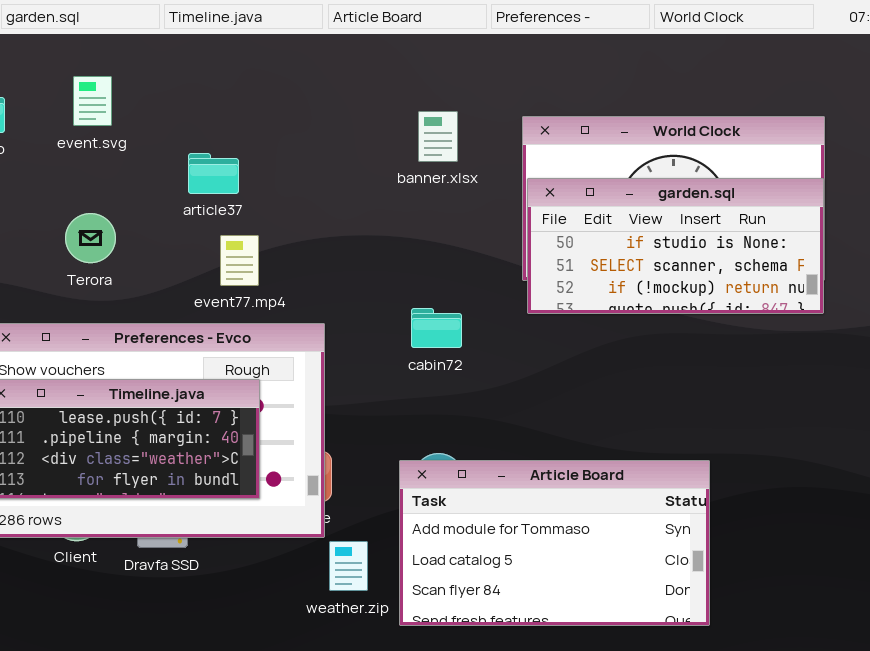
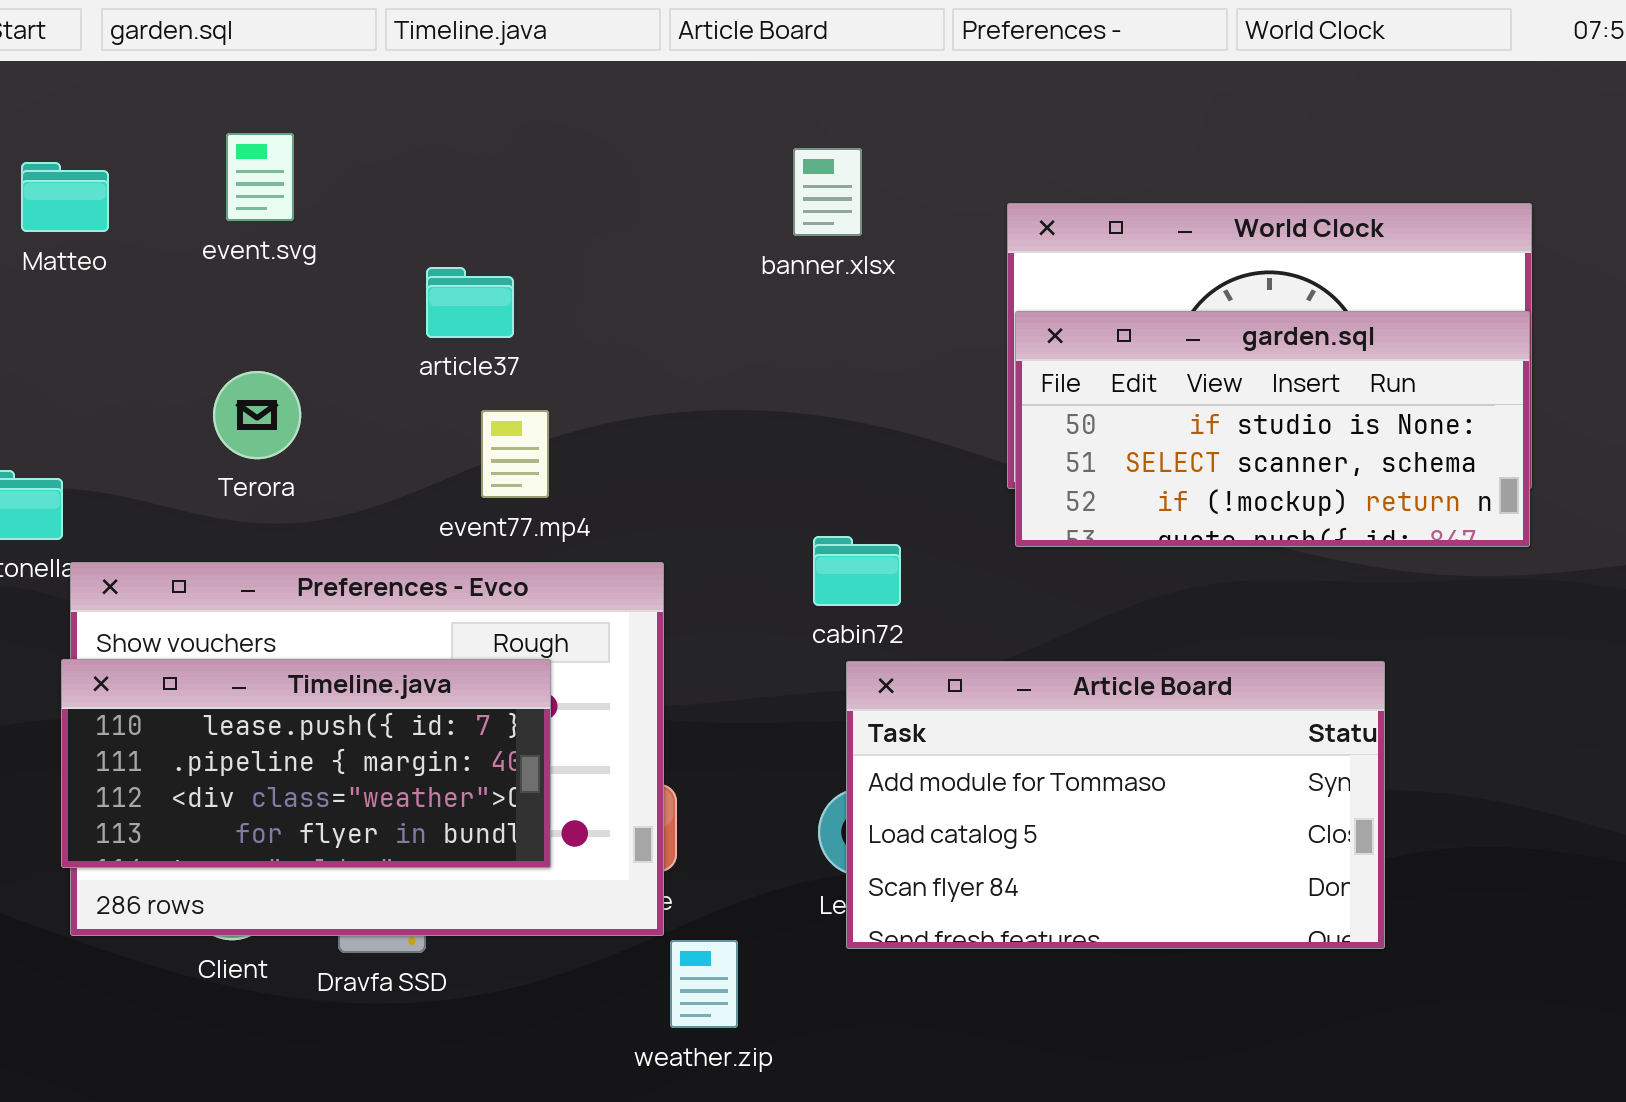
banner.xlsx: [418,111,458,162] -> [793,148,862,236], moved
Article Board: [399,460,710,626] -> [846,661,1385,949], moved

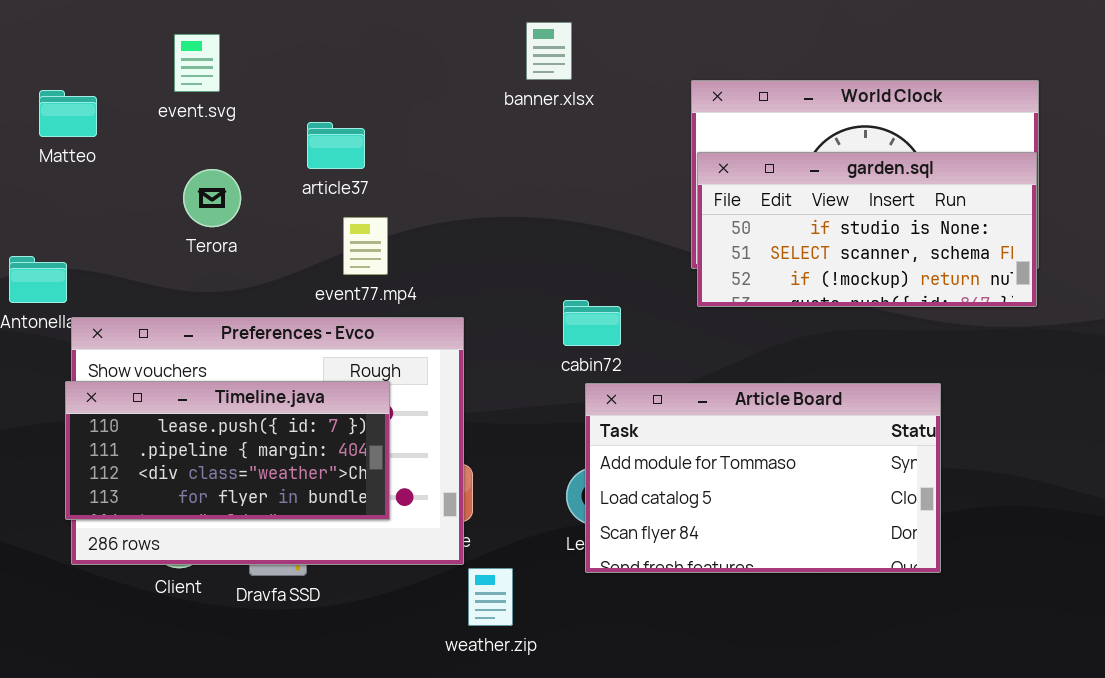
banner.xlsx: [793,148,862,236] -> [526,22,572,80], moved
Matteo: [21,162,109,232] -> [39,90,97,137], moved
Terora: [213,371,301,459] -> [183,169,241,227], moved

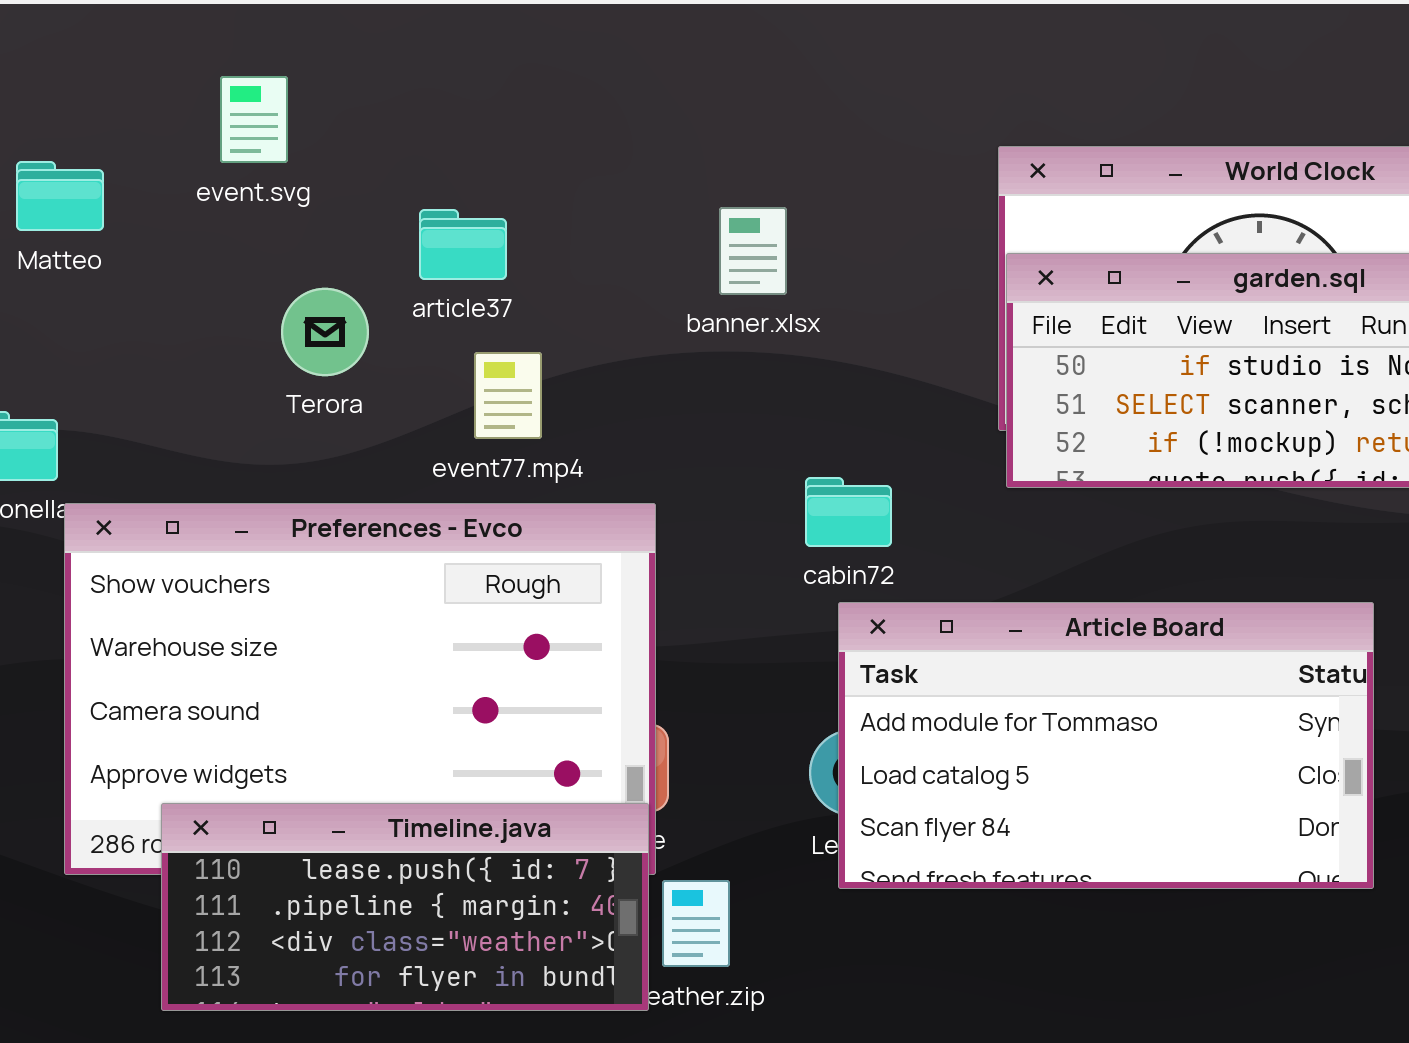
banner.xlsx: [526,22,572,80] -> [719,207,787,295], moved
Terora: [183,169,241,227] -> [281,288,369,376], moved
Timeline.java: [65,381,390,520] -> [161,803,649,1011], moved

